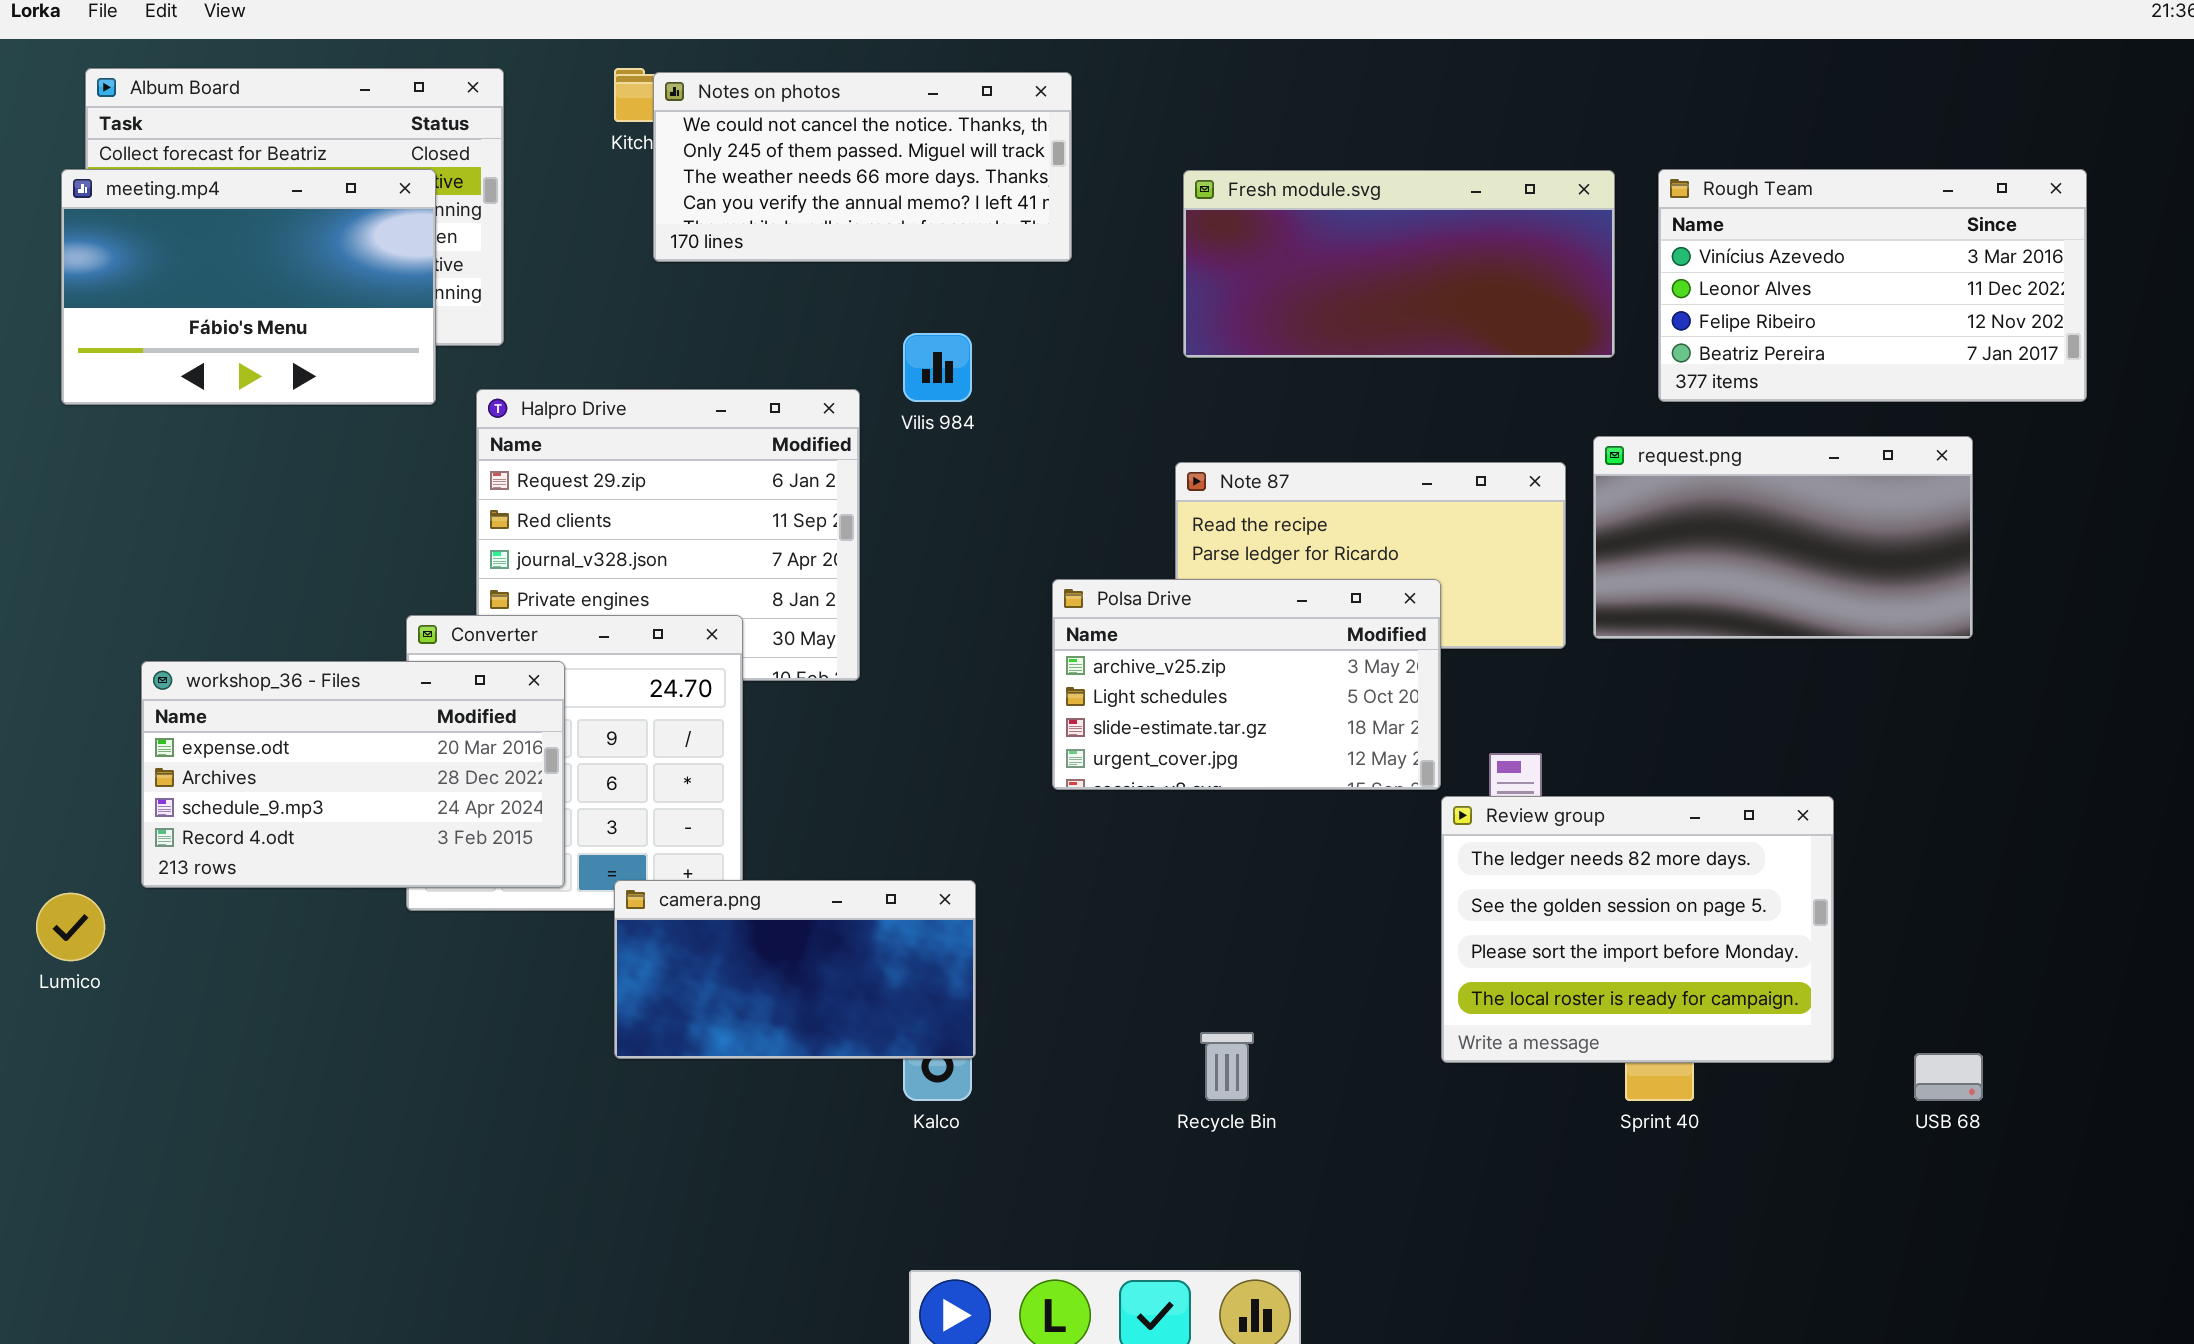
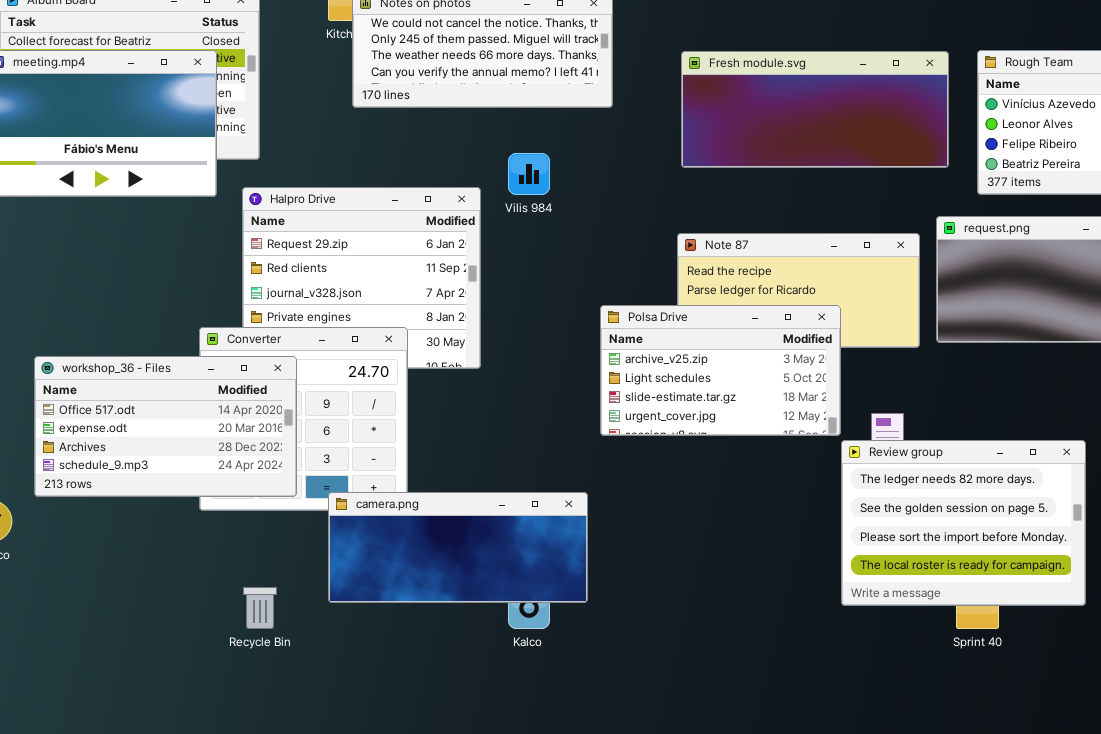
workshop_36 - Files: [141,661,565,888] -> [34,356,297,497], scrolled up 1 row
camera.png: [614,880,976,1059] -> [328,492,588,603], resized
Recycle Bin: [1200,1032,1254,1101] -> [243,587,277,629], moved

